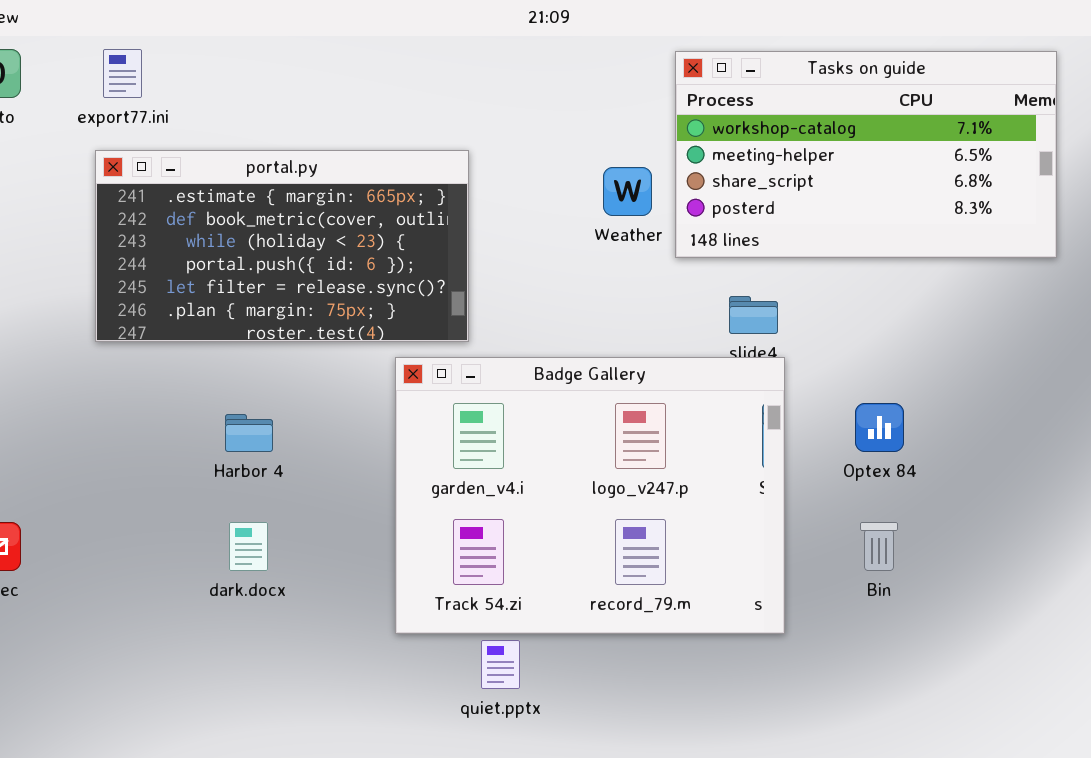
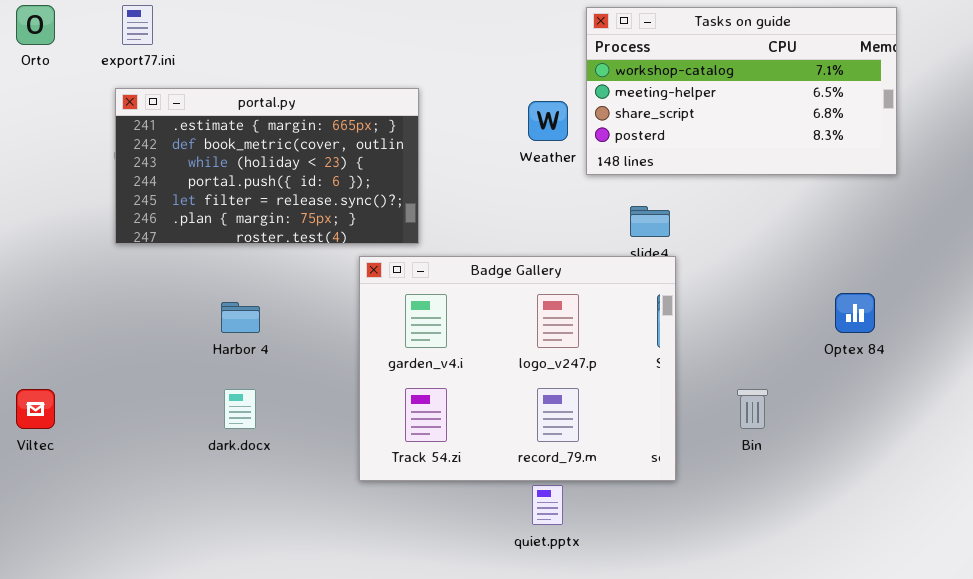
Optex 84: [855,403,904,452] -> [835,293,875,333], moved
quiet.pptx: [481,640,520,689] -> [532,485,563,525], moved

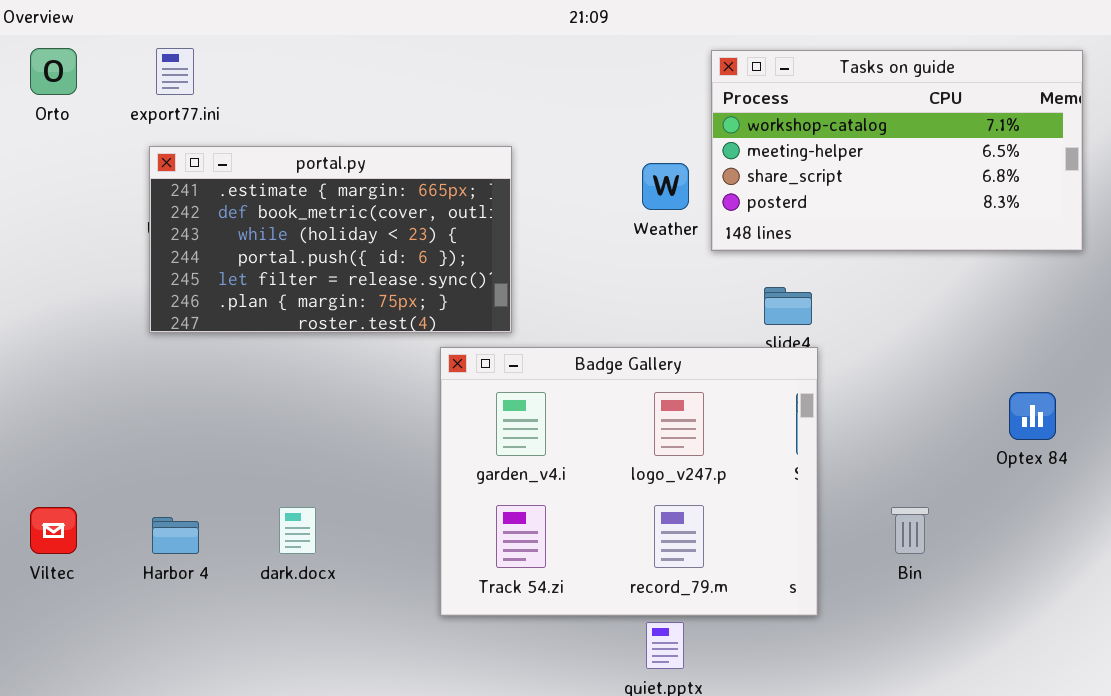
Harbor 4: [221,302,260,333] -> [152,517,199,554], moved

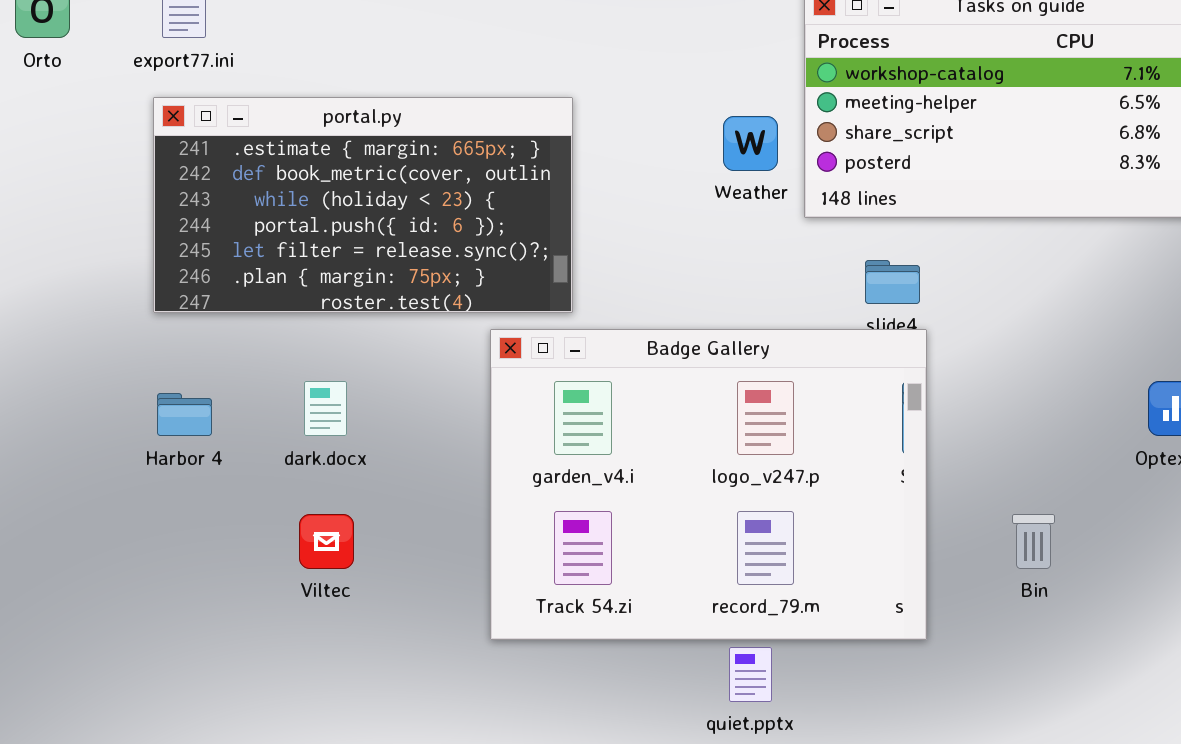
Viltec: [30,507,77,554] -> [299,514,354,569], moved
dark.docx: [279,507,316,554] -> [304,381,347,436], moved
Harbor 4: [152,517,199,554] -> [157,393,212,436], moved

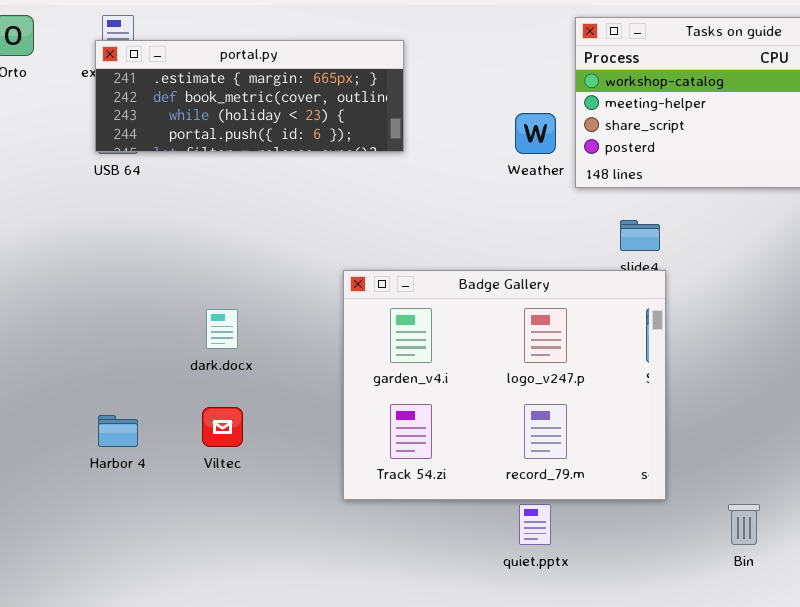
portal.py: [153,97,573,313] -> [95,40,404,152], moved, resized
Harbor 4: [157,393,212,436] -> [98,415,138,447], moved
Bin: [1012,514,1055,569] -> [728,504,760,545], moved

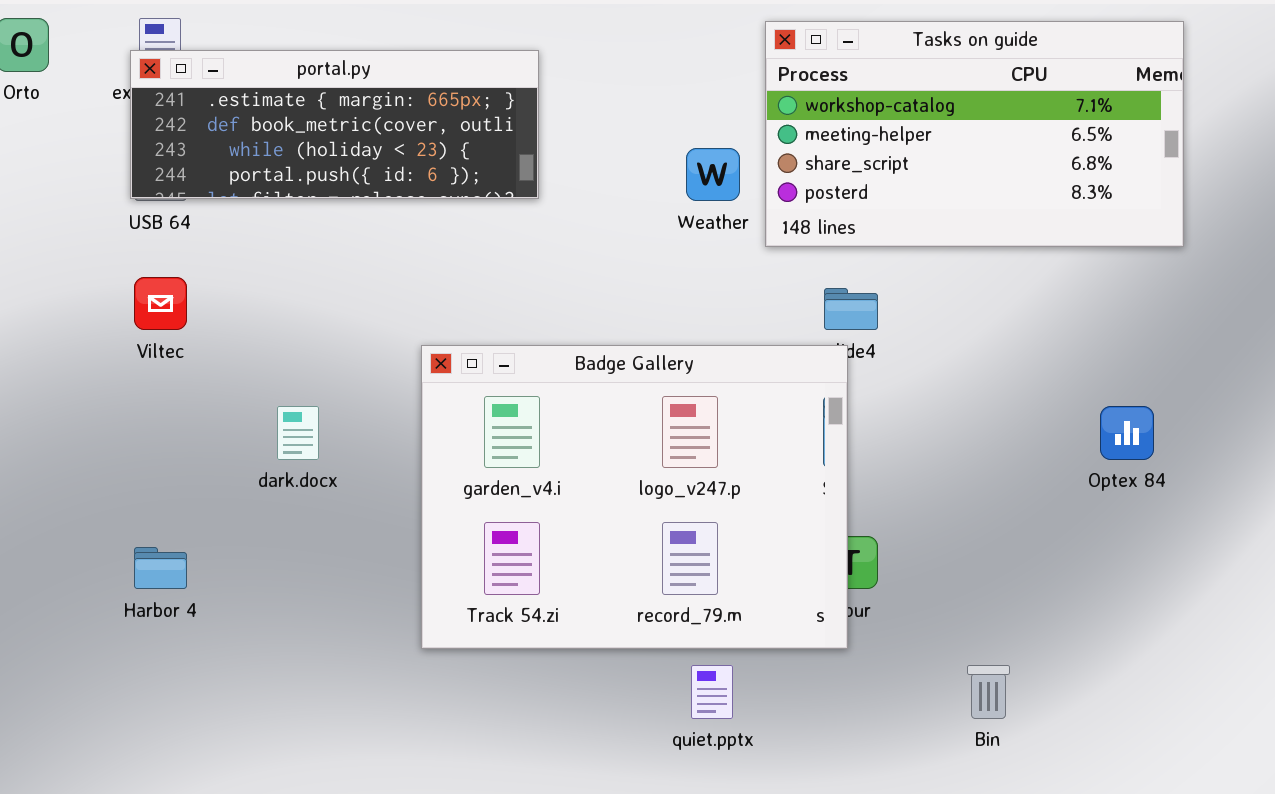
Badge Gallery: [343,270,666,500] -> [421,345,848,649], moved
Viltec: [202,407,243,447] -> [134,277,187,330], moved

